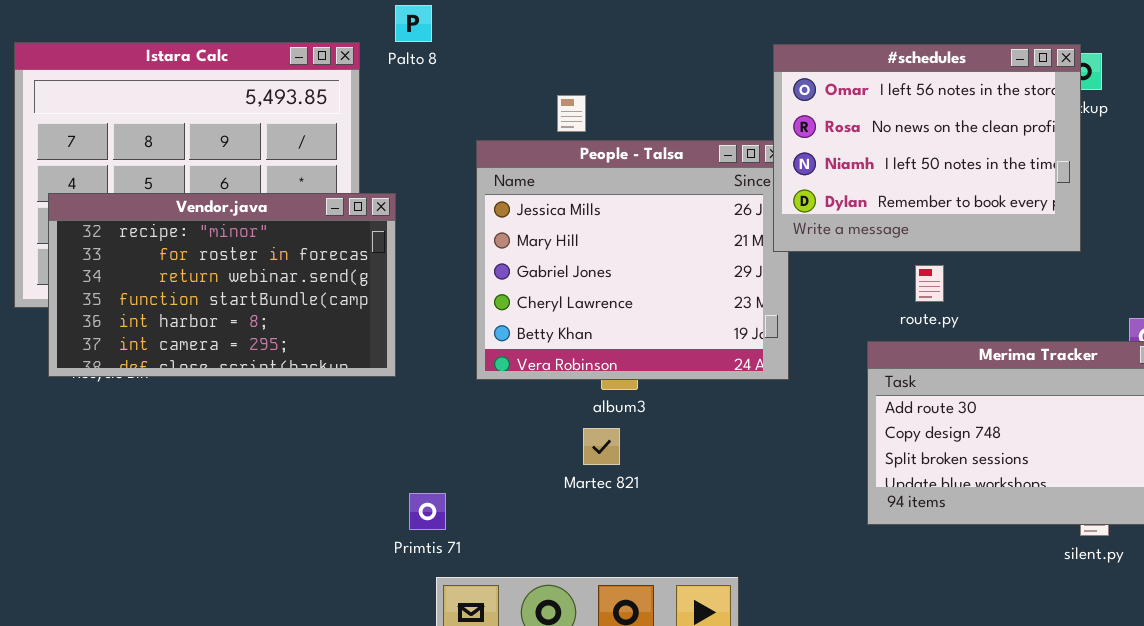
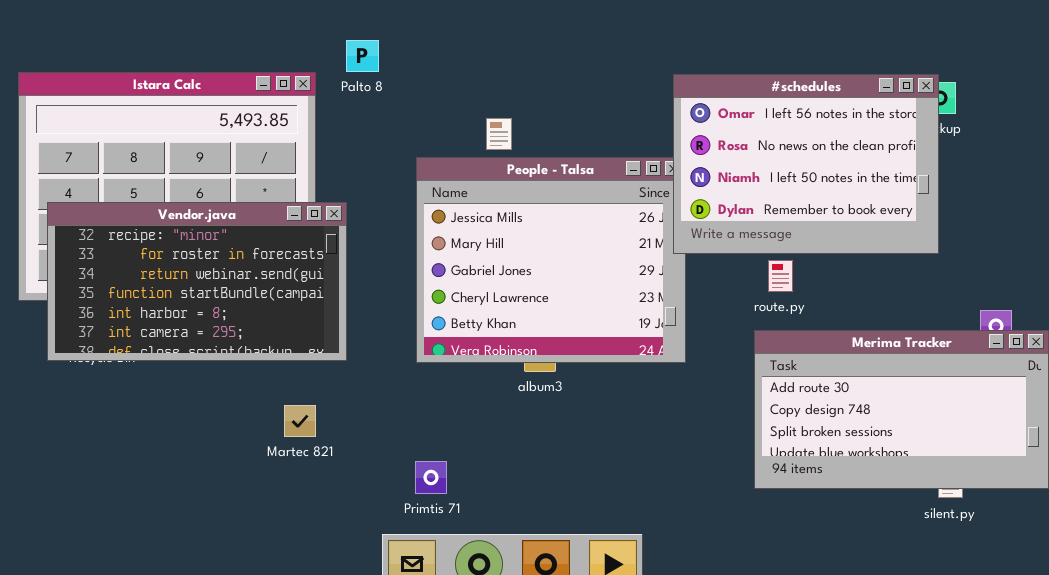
route.py: [915,265,944,302] -> [768,260,793,292], moved
Martec 821: [583,428,620,465] -> [284,405,316,437], moved
Primtis 71: [409,493,446,530] -> [415,461,447,494], moved

